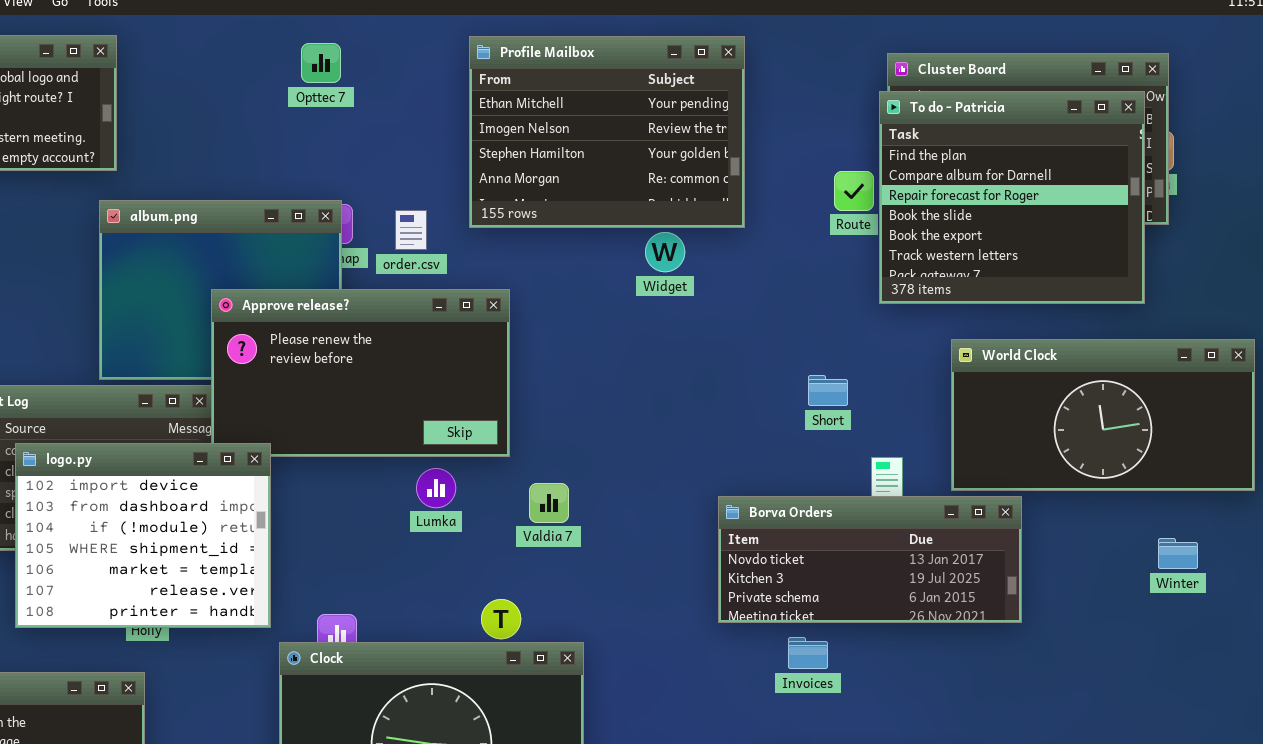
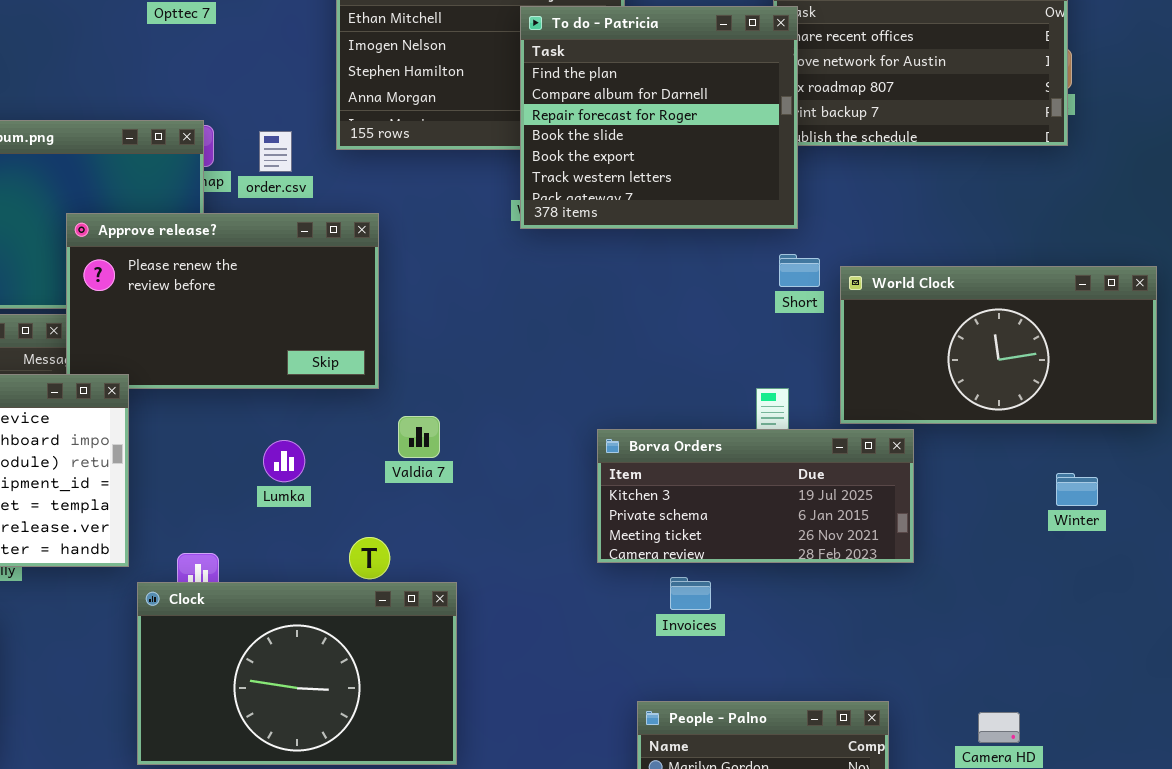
To do - Patricia: [879,91,1145,304] -> [520,6,798,229], moved
Short: [808,375,848,406] -> [779,254,820,287], moved
Lumka: [416,468,456,508] -> [263,440,305,482], moved
Borva Orders: [718,496,1022,623] -> [597,429,914,563], scrolled down 1 row

